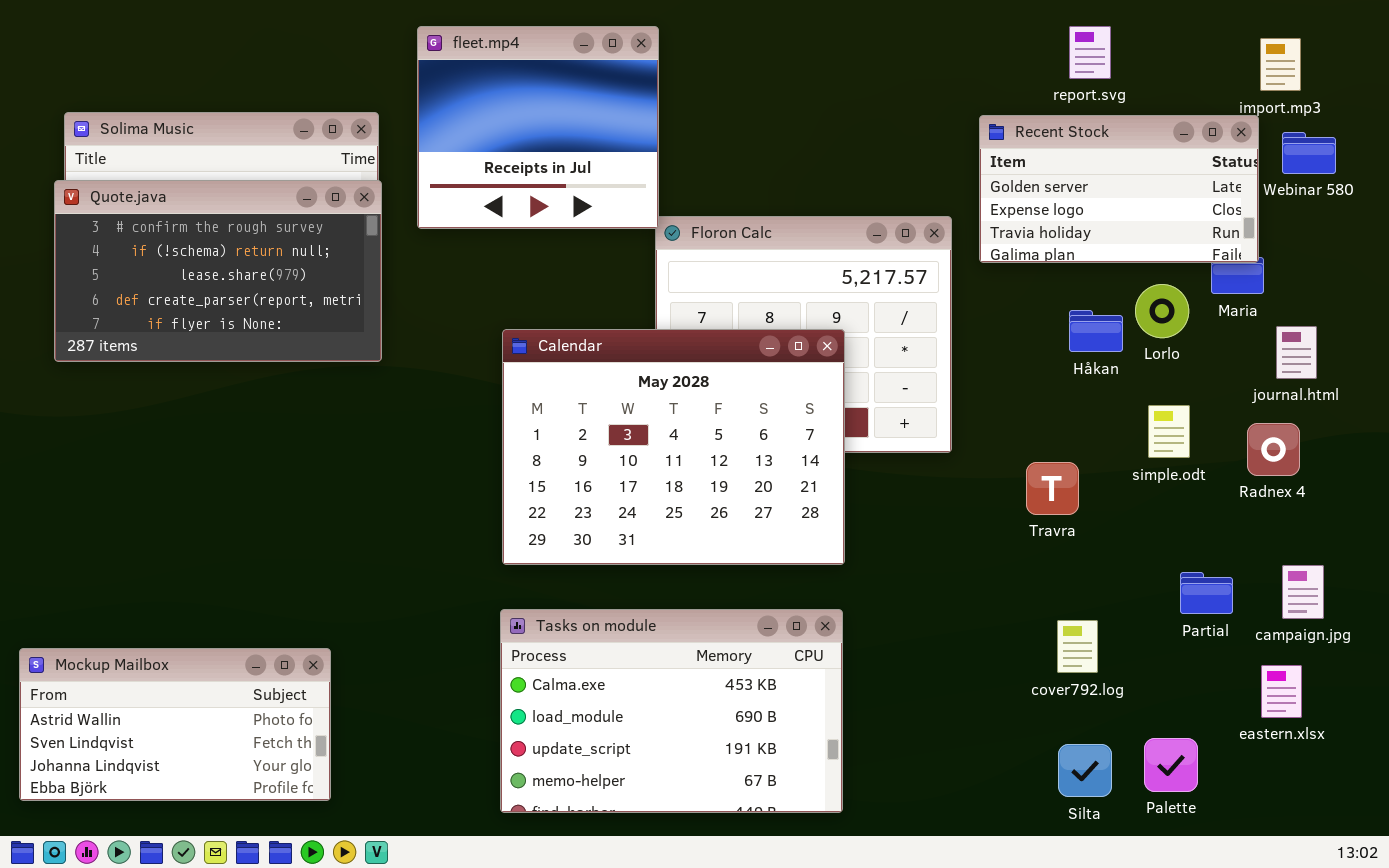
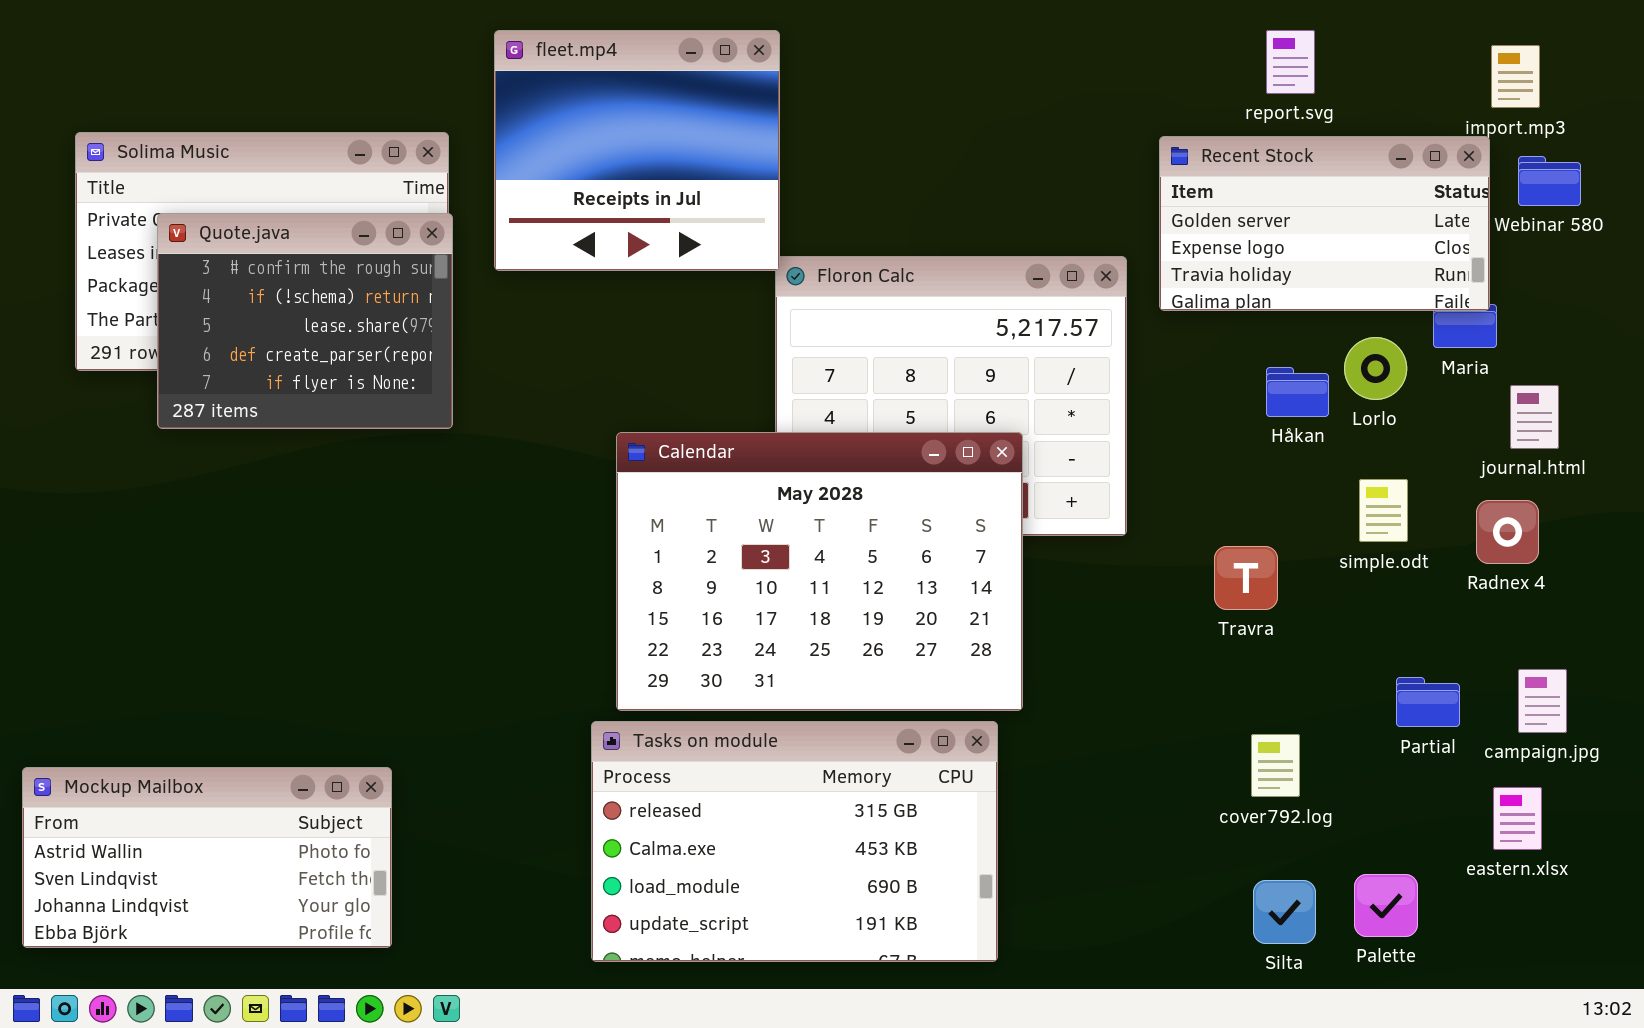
Quote.java: [54,180,382,362] -> [157,213,453,429], resized
Calendar: [502,329,845,565] -> [616,432,1023,711], moved
Tasks on module: [500,609,843,813] -> [591,721,998,962], scrolled up 1 row

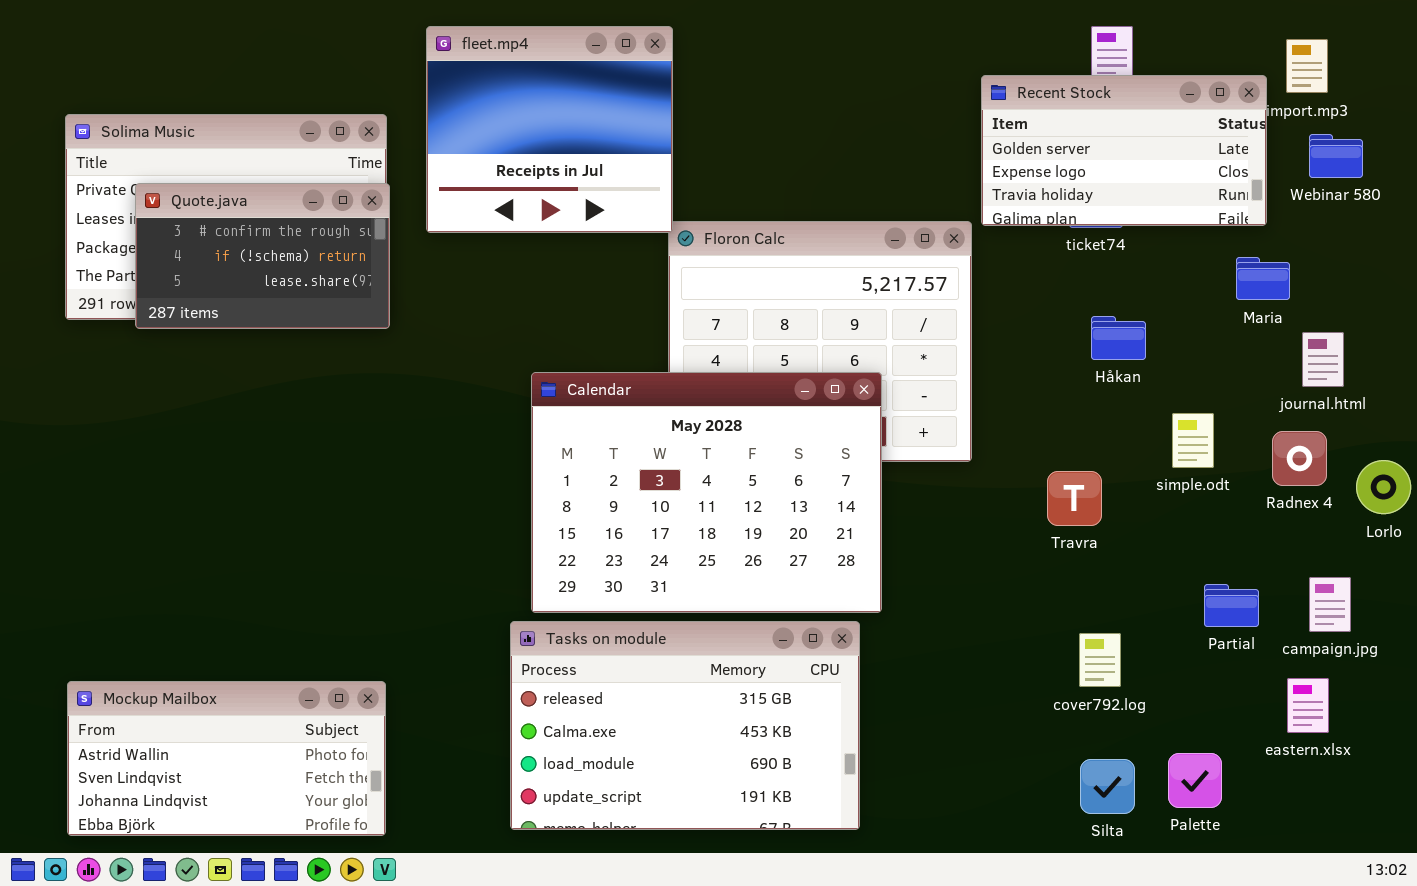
Recent Stock: [1159,136,1490,311] -> [981,75,1267,226], moved
Quote.java: [157,213,453,429] -> [135,183,390,329], resized
Lorlo: [1344,337,1407,400] -> [1356,460,1411,514], moved
Mockup Mailbox: [22,767,392,948] -> [67,681,386,836], moved

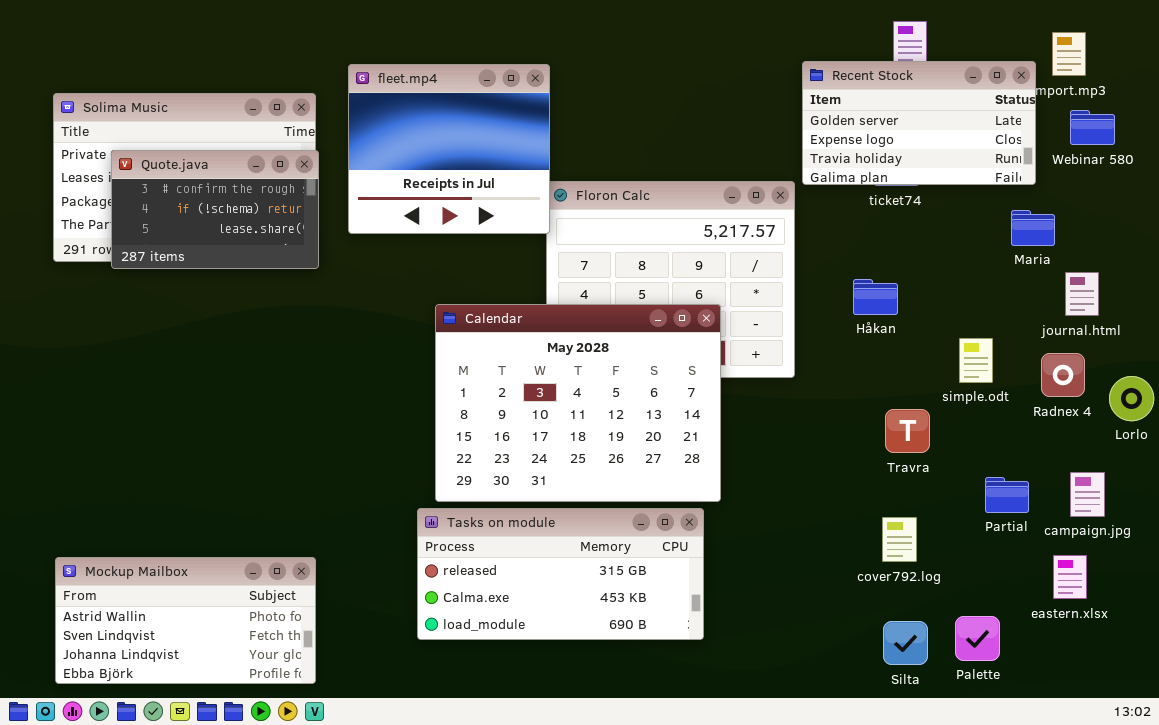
fleet.mp4: [426,26,673,233] -> [348,64,550,234], moved
Håkan: [1091,316,1146,360] -> [853,279,898,315], moved
Travra: [1047,471,1102,526] -> [885,409,930,453], moved
Tasks on module: [510,621,860,830] -> [417,508,704,640], resized

